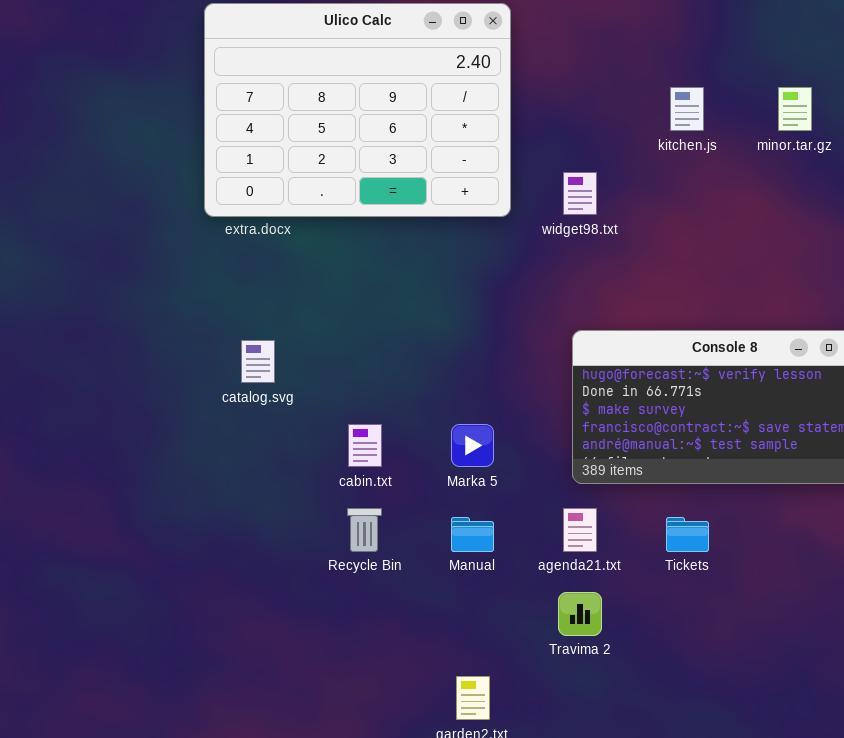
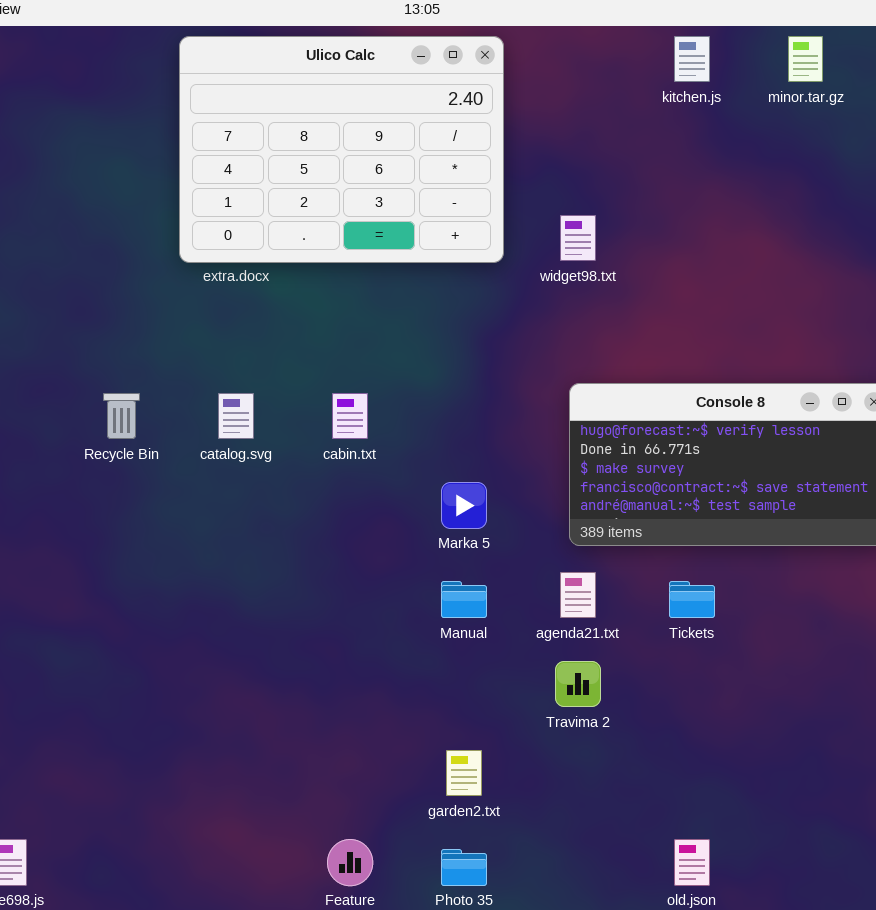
kitchen.js: [670,87,704,131] -> [674,36,710,82], moved
minor.tar.gz: [778,87,812,131] -> [788,36,823,82], moved
cabin.txt: [348,424,382,467] -> [332,393,368,439], moved
Recycle Bin: [347,508,382,552] -> [103,393,140,439], moved

